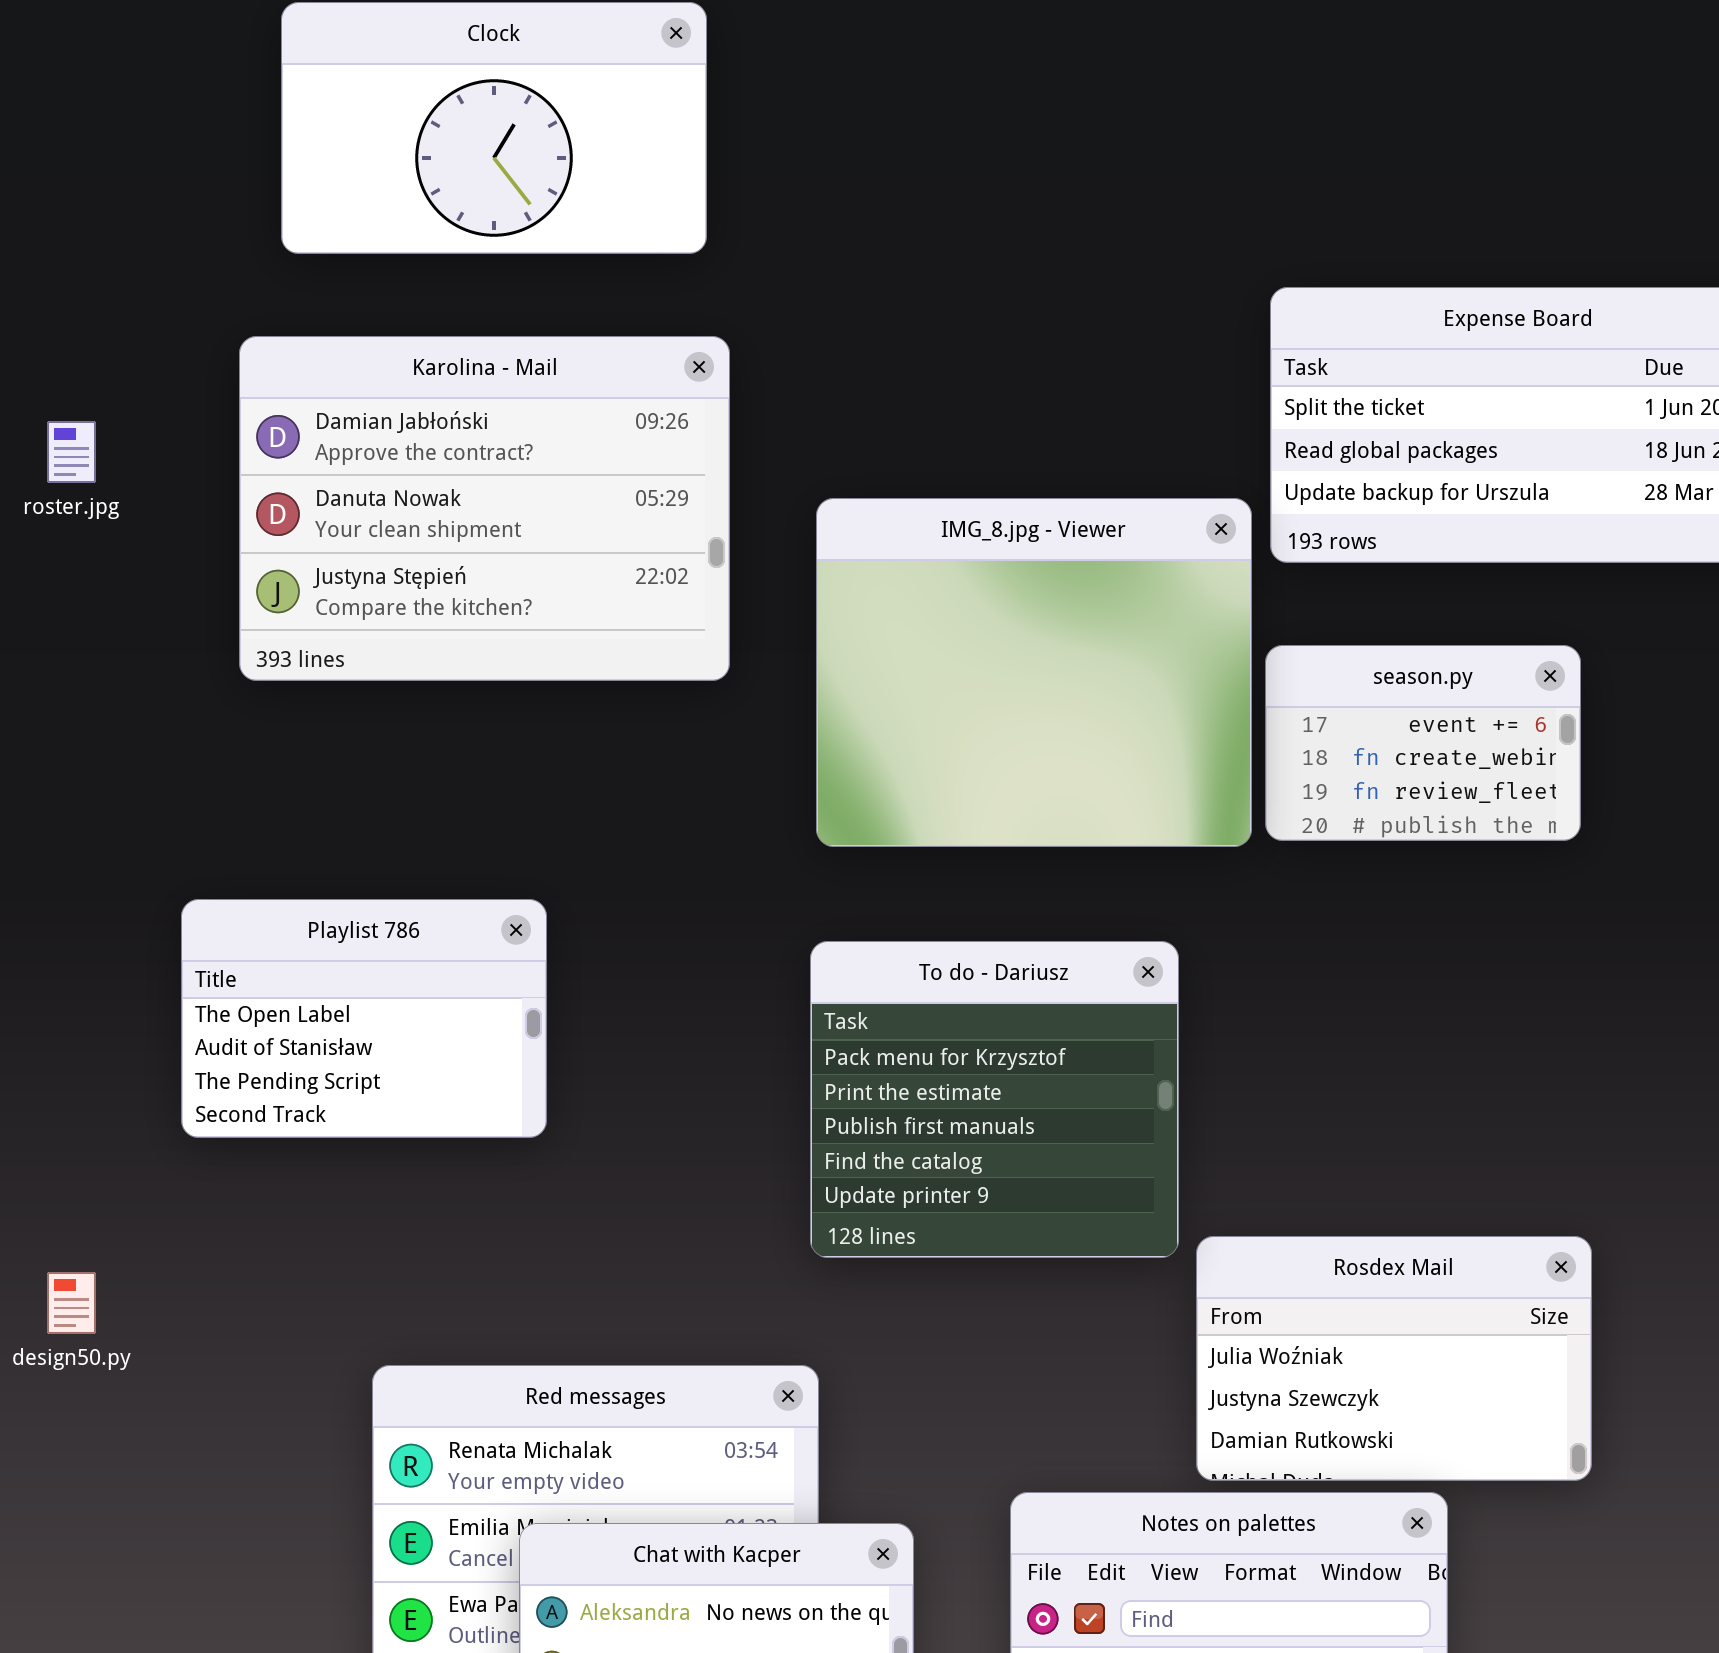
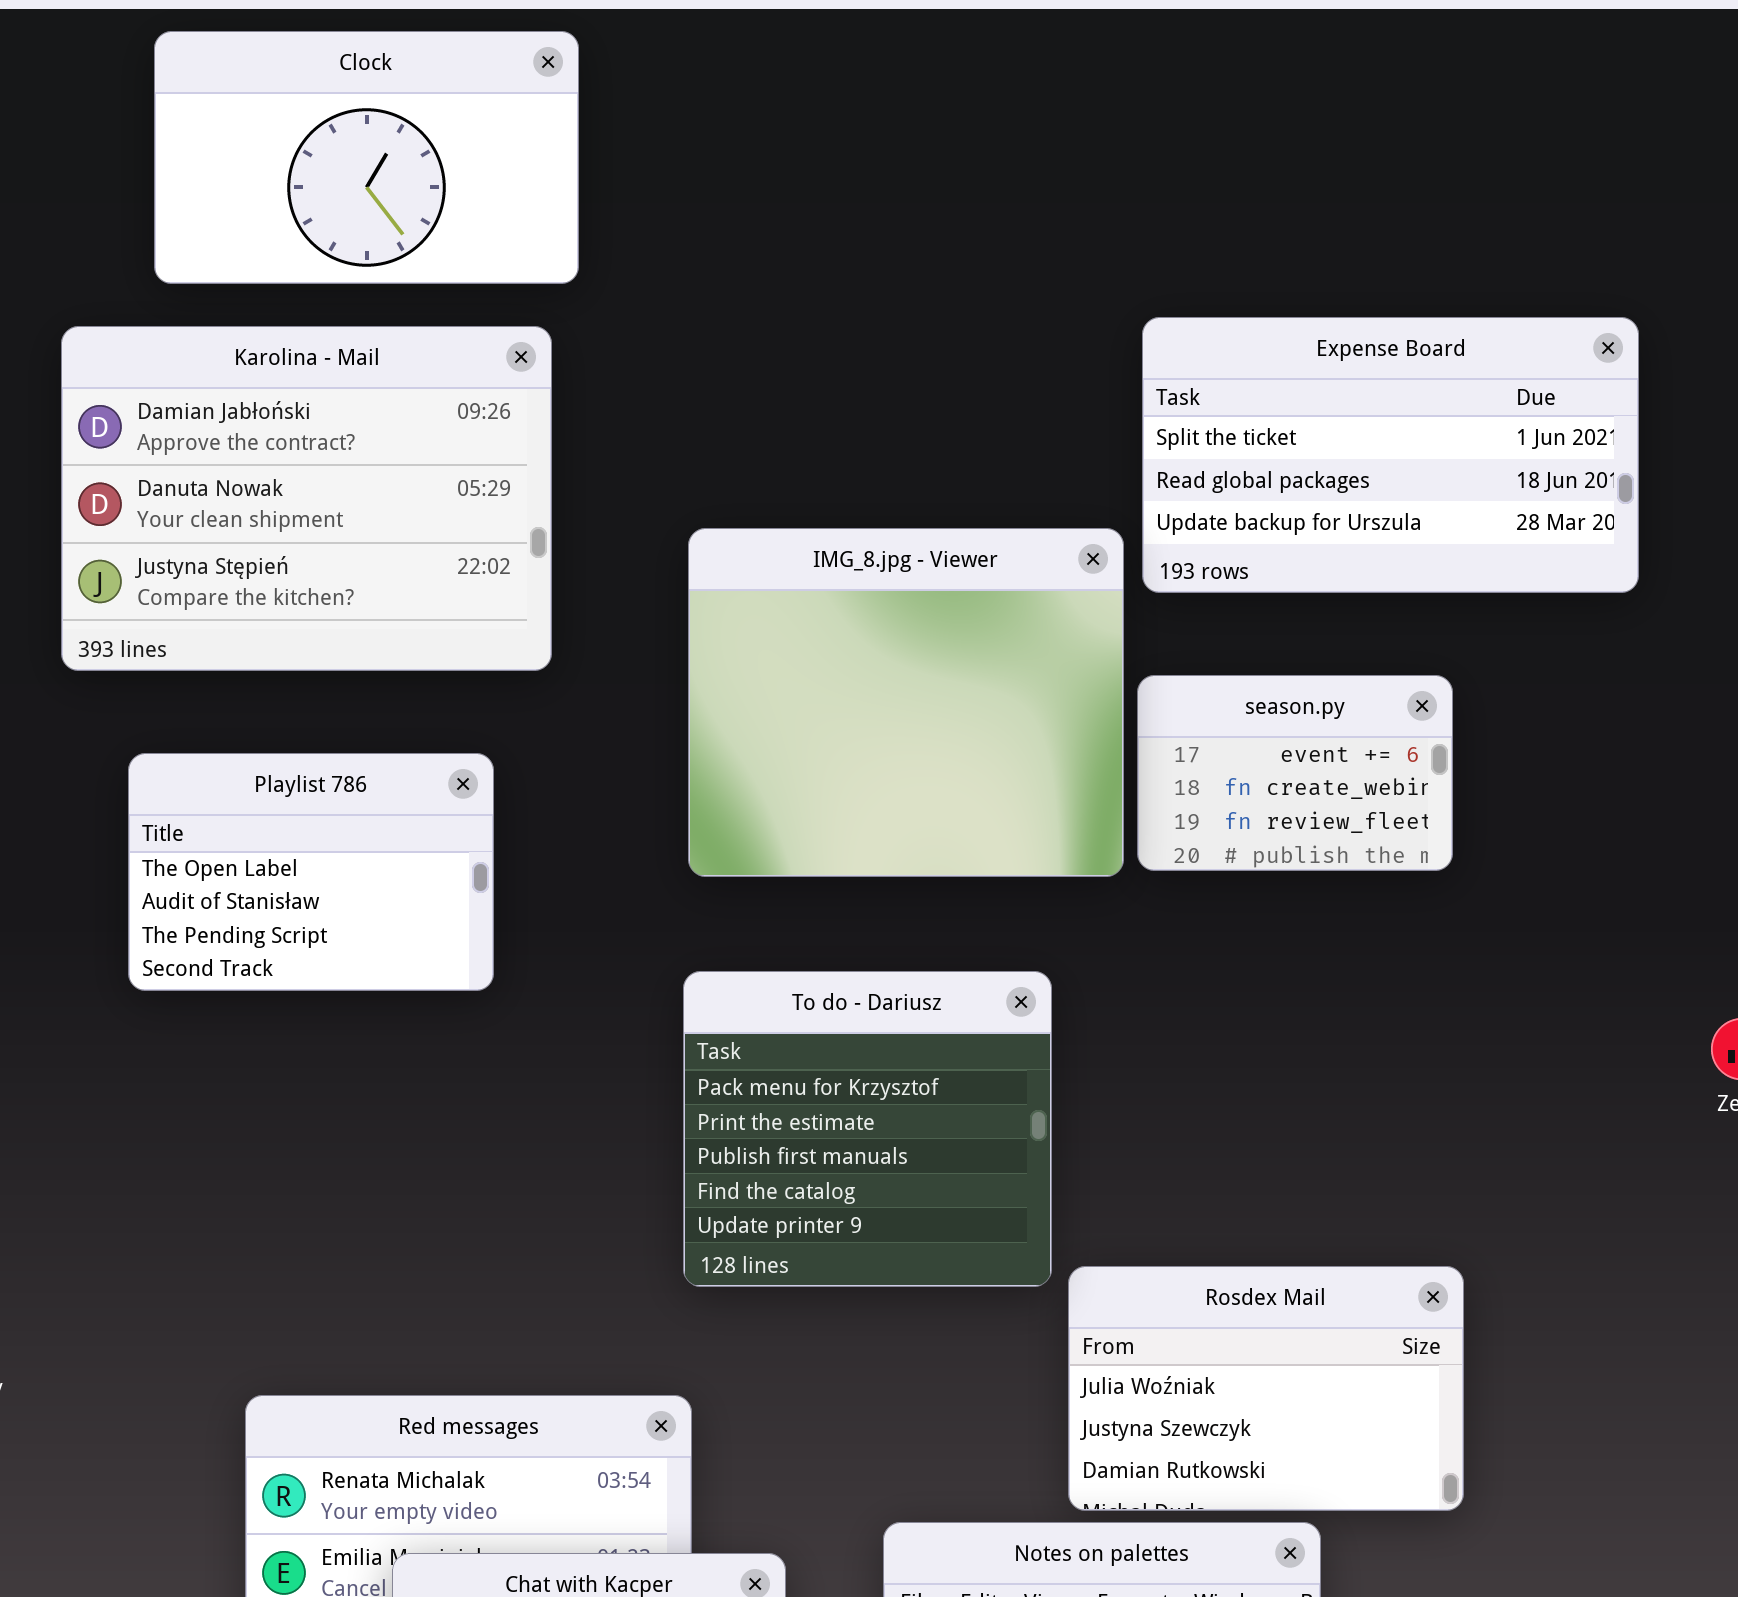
Karolina - Mail: [239,336,730,681] -> [61,326,552,671], moved
Playlist 786: [181,899,547,1138] -> [128,753,494,991], moved

